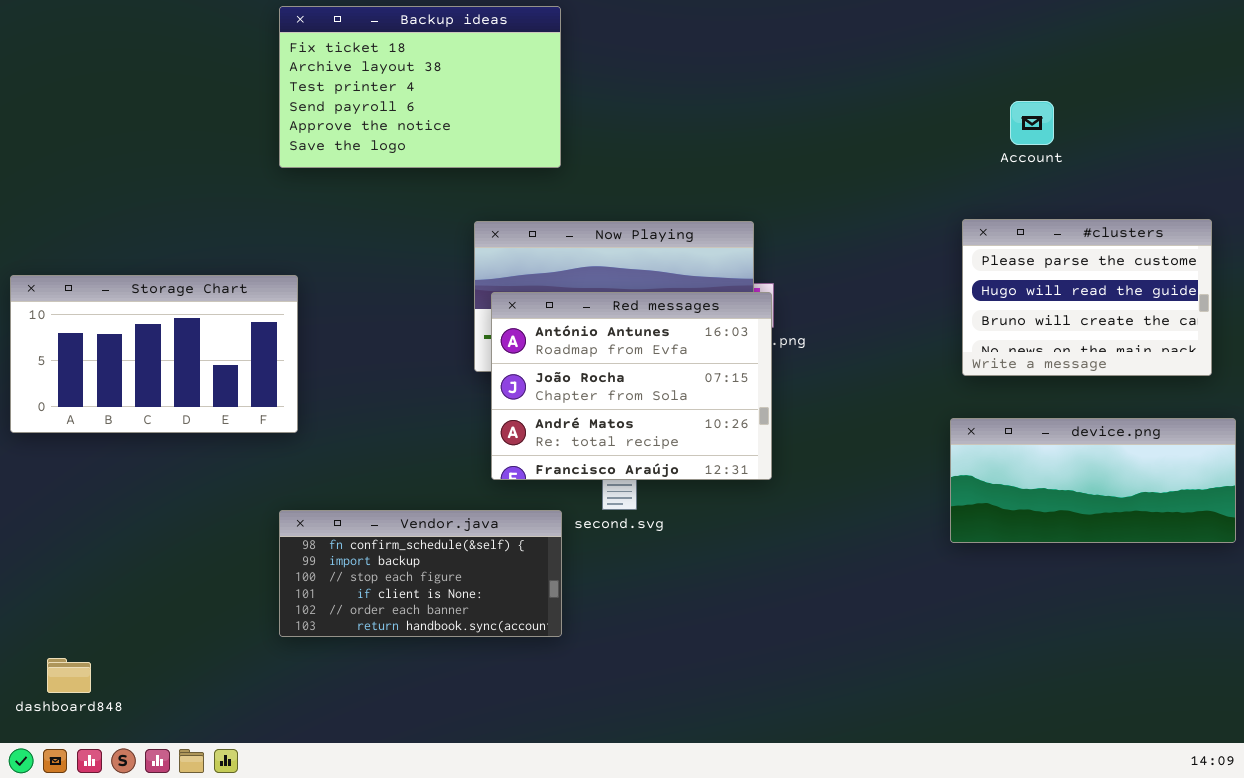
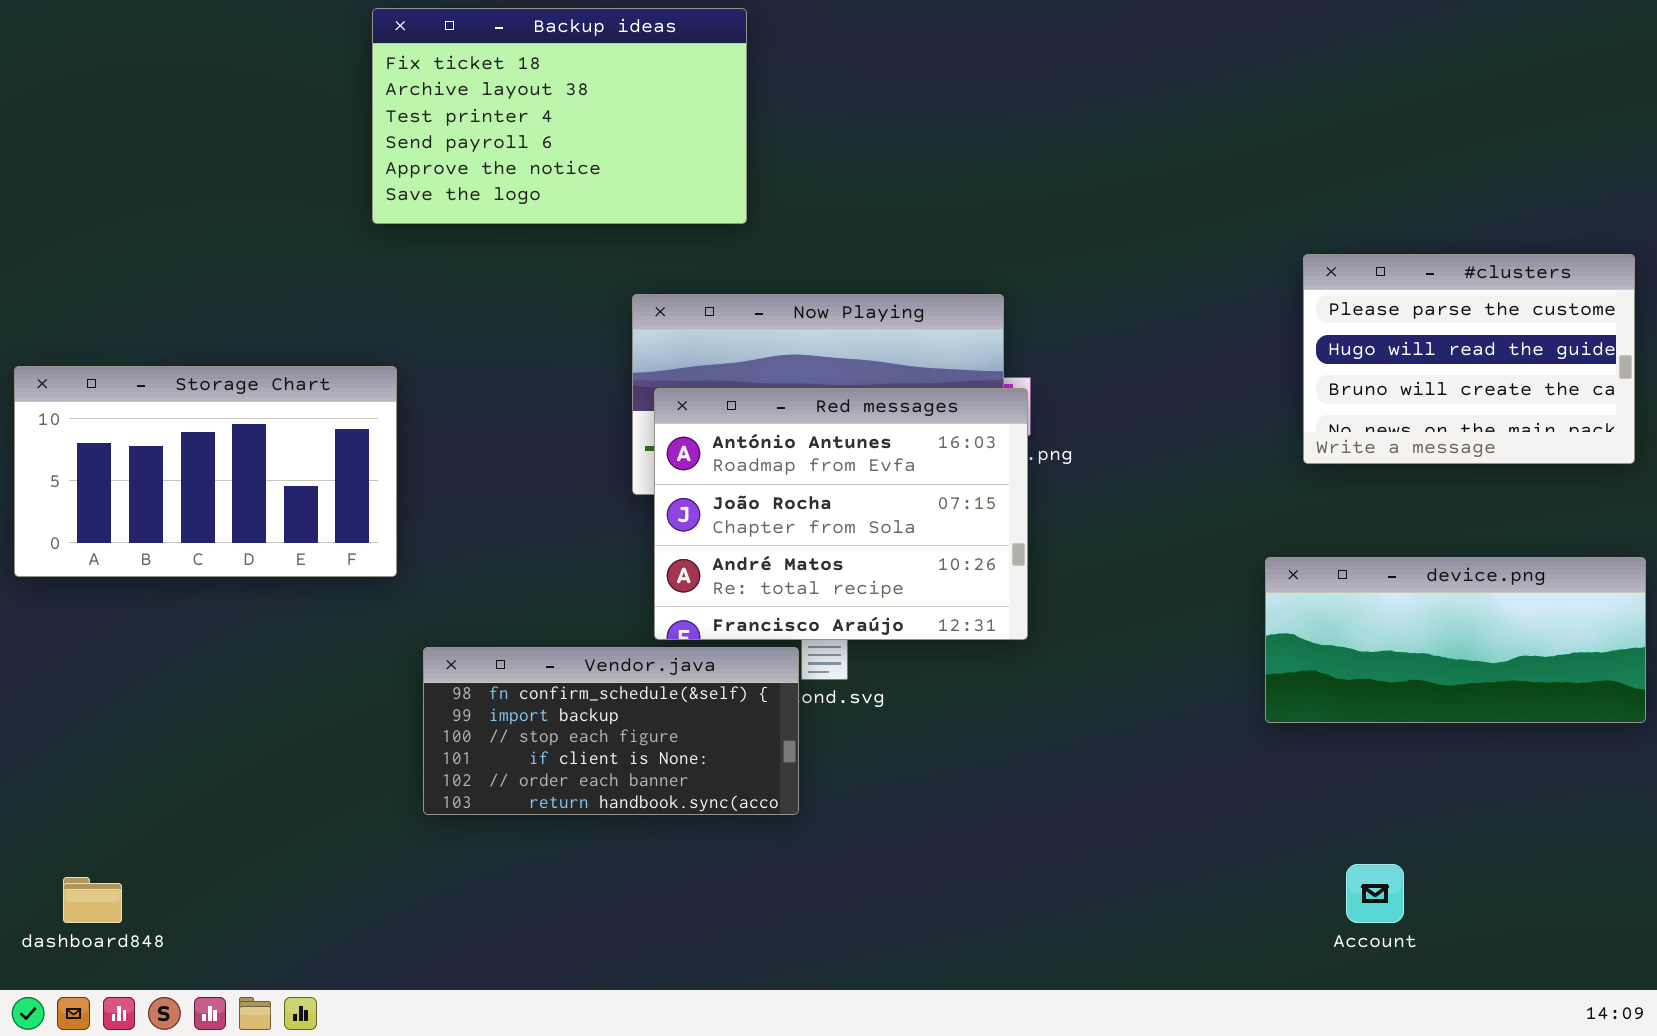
Account: [1010,101,1054,145] -> [1346,864,1404,923], moved
#clusters: [962,219,1212,376] -> [1303,254,1635,464], moved
Vendor.java: [279,510,562,637] -> [423,647,799,815], moved

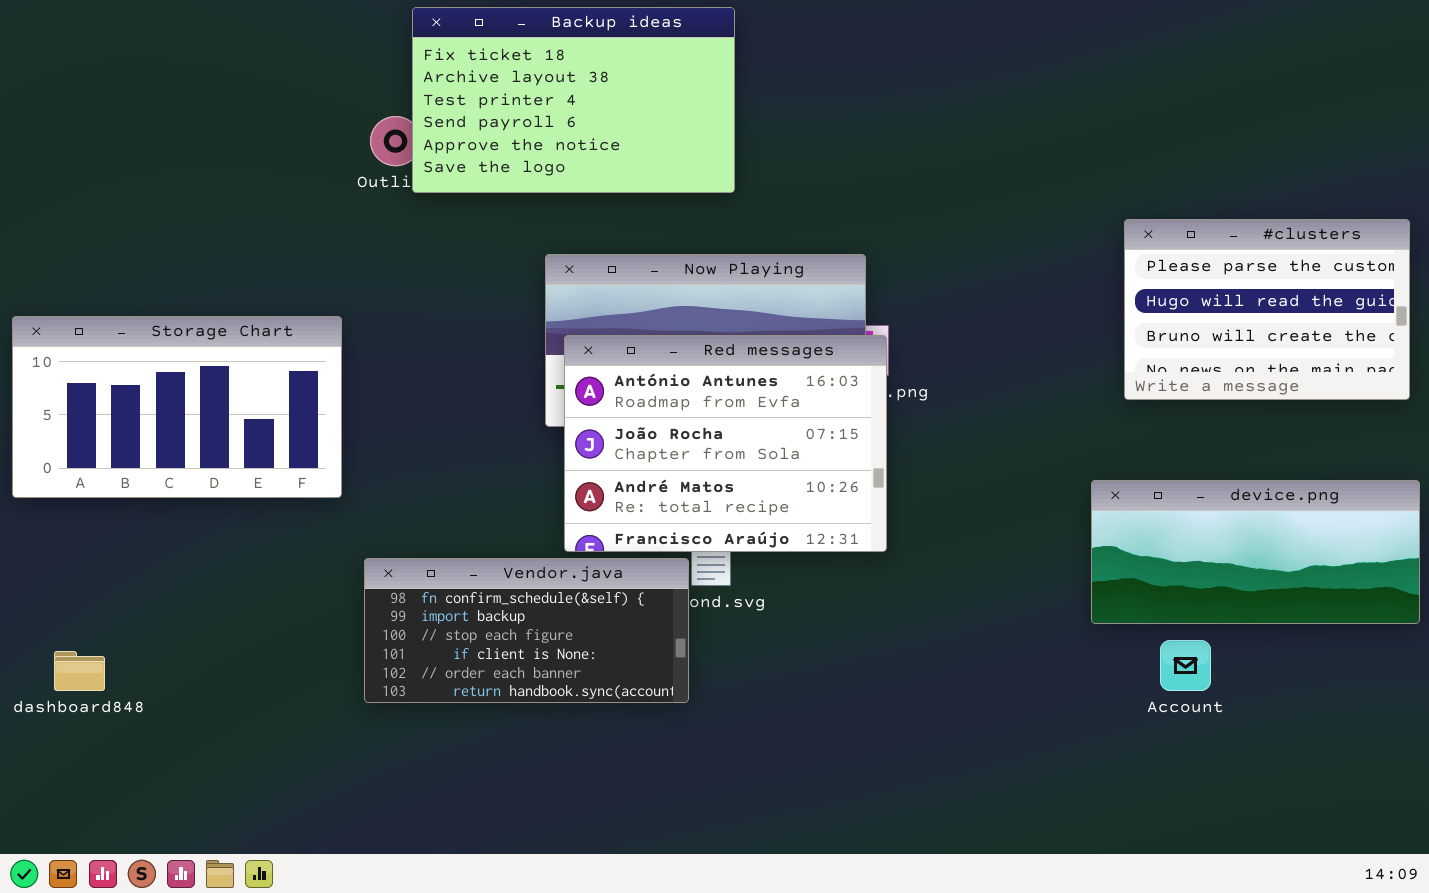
Backup ideas: [372,8,747,224] -> [412,7,735,193], moved
Account: [1346,864,1404,923] -> [1160,640,1211,691], moved
dashboard848: [63,877,122,923] -> [54,651,105,691], moved

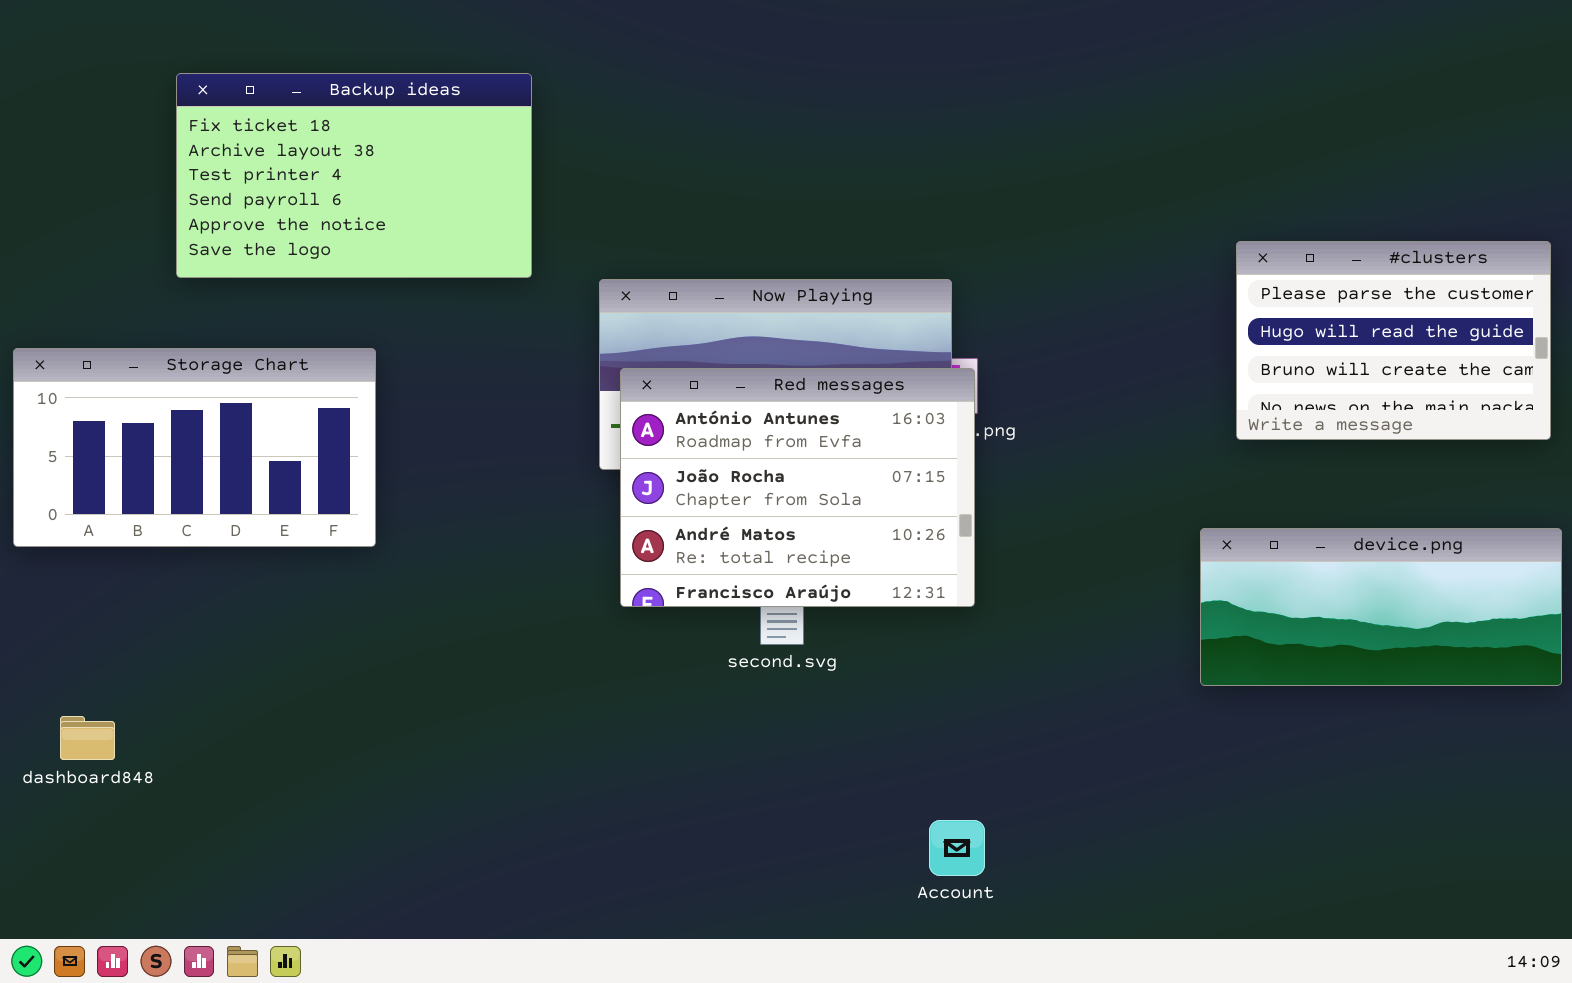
Backup ideas: [412,7,735,193] -> [176,73,532,278], moved
Vendor.java: [364,558,689,703] -> none, closed
Account: [1160,640,1211,691] -> [929,820,985,876], moved

